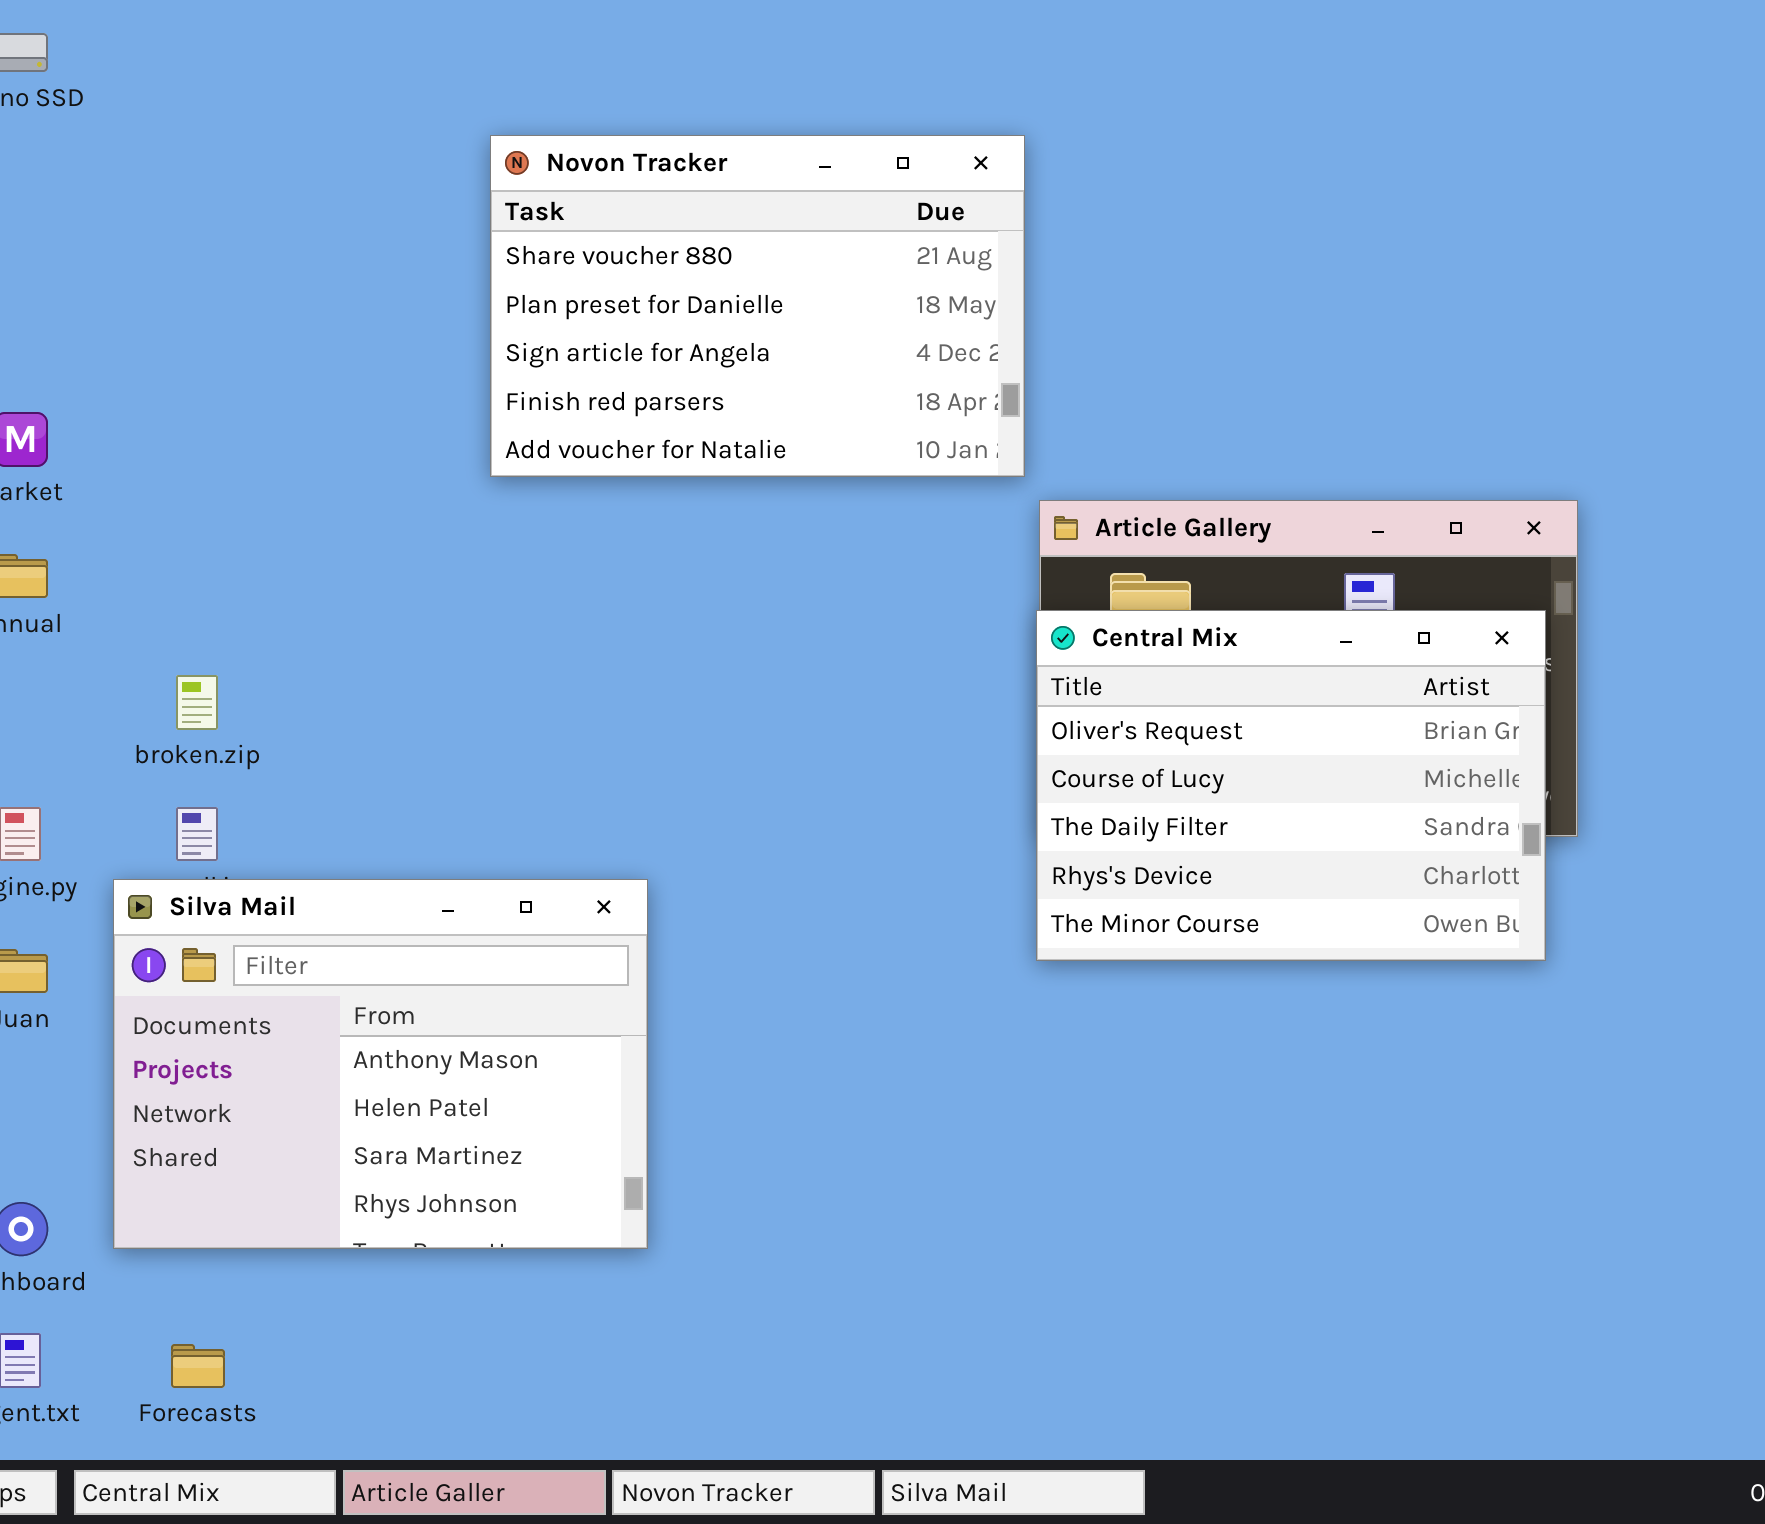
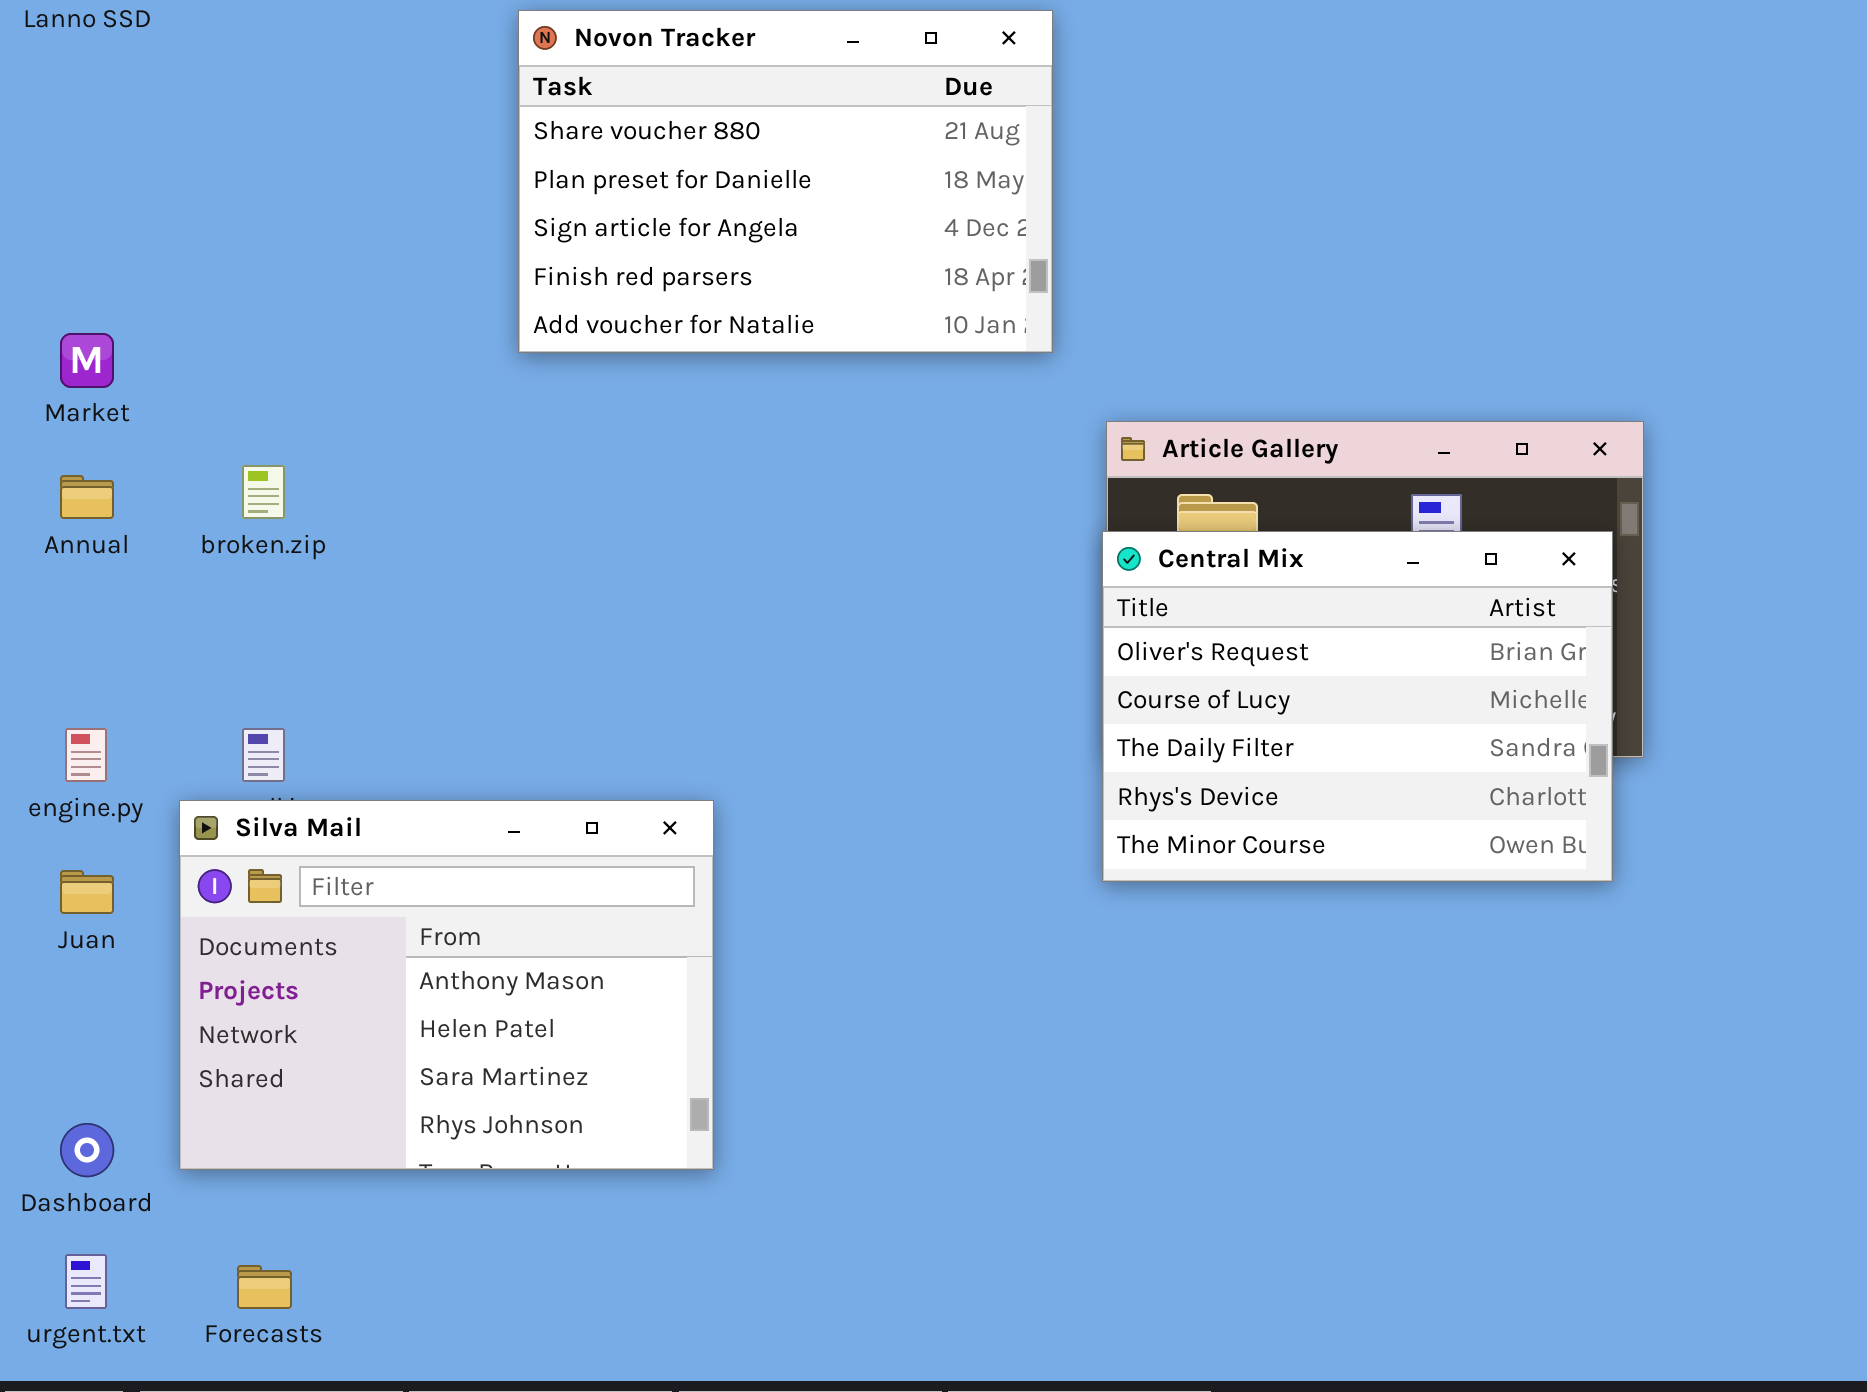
Novon Tracker: [490,135,1025,477] -> [518,10,1053,353], moved
broken.zip: [176,675,218,730] -> [242,465,285,519], moved

